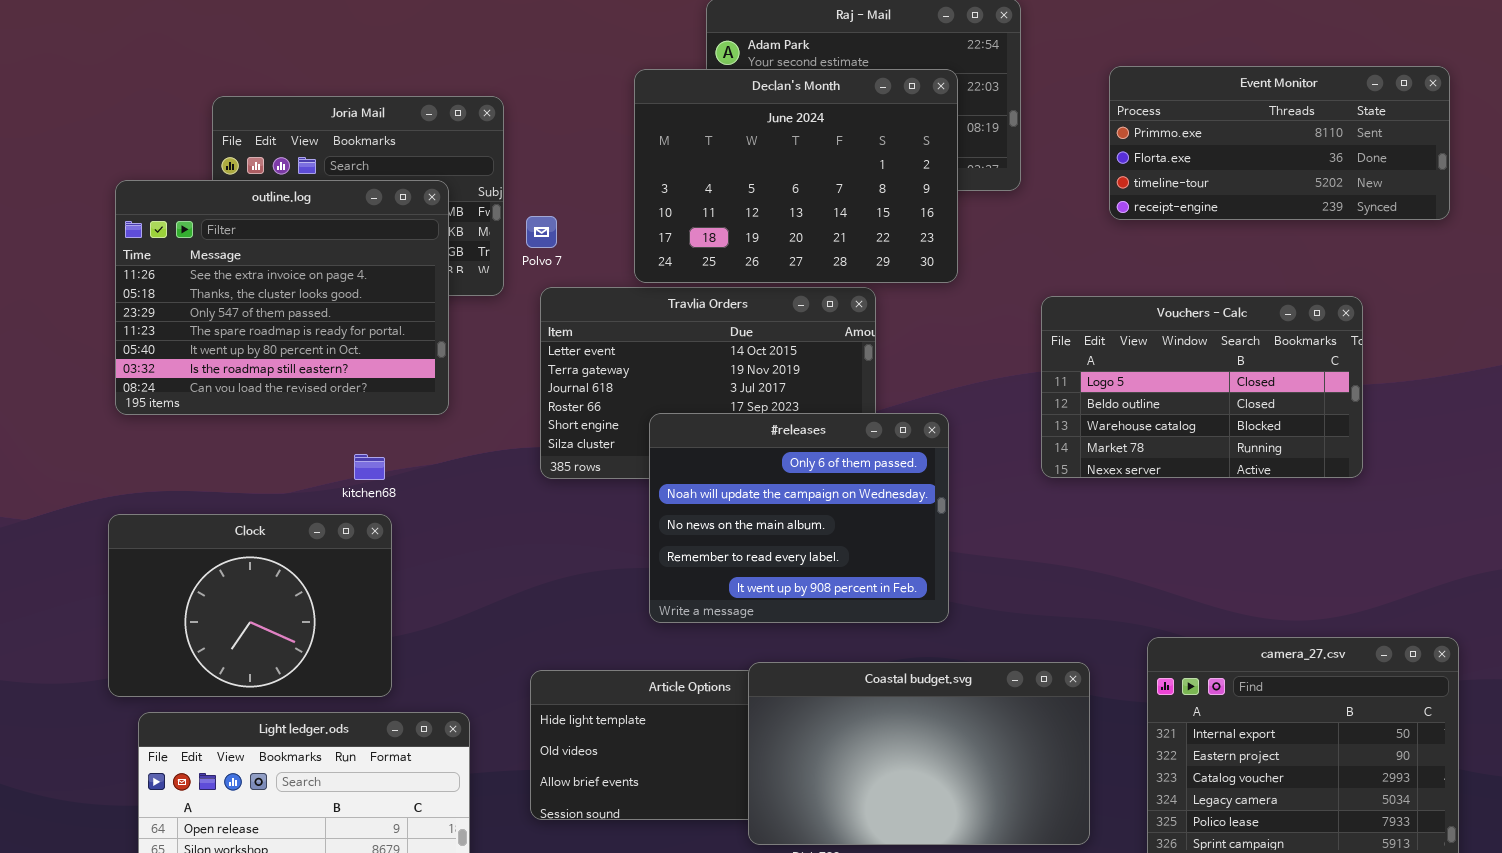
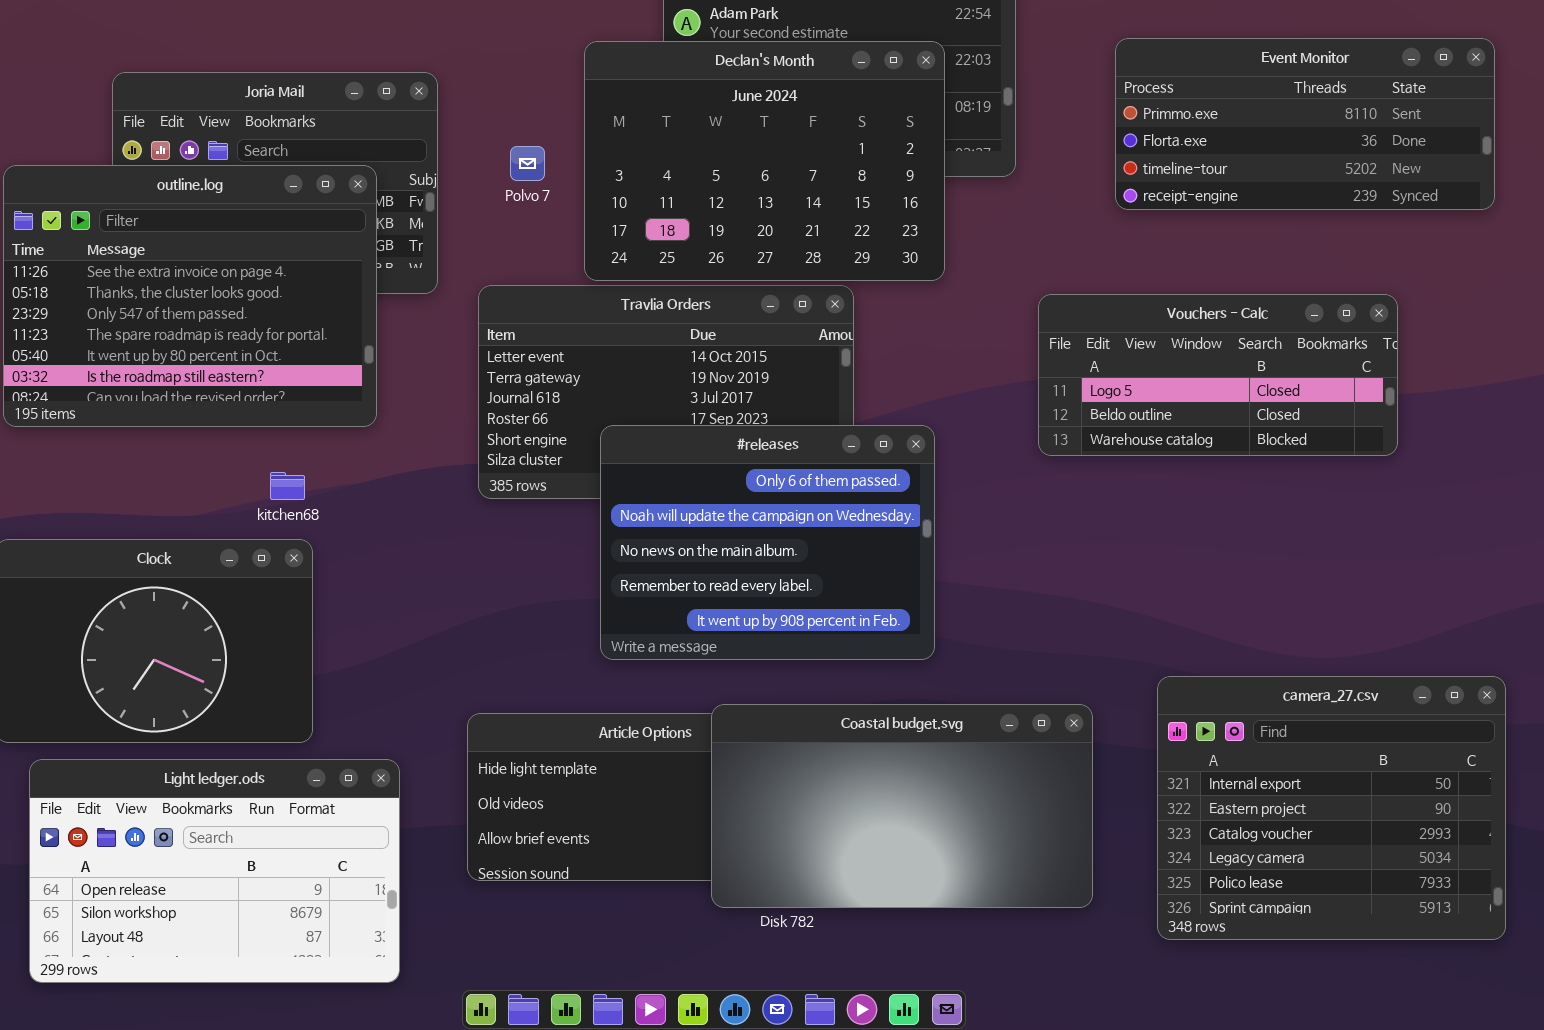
Polvo 7: [526,216,557,248] -> [510,146,545,181], moved
Vouchers - Calc: [1041,296,1363,478] -> [1038,294,1398,456], resized

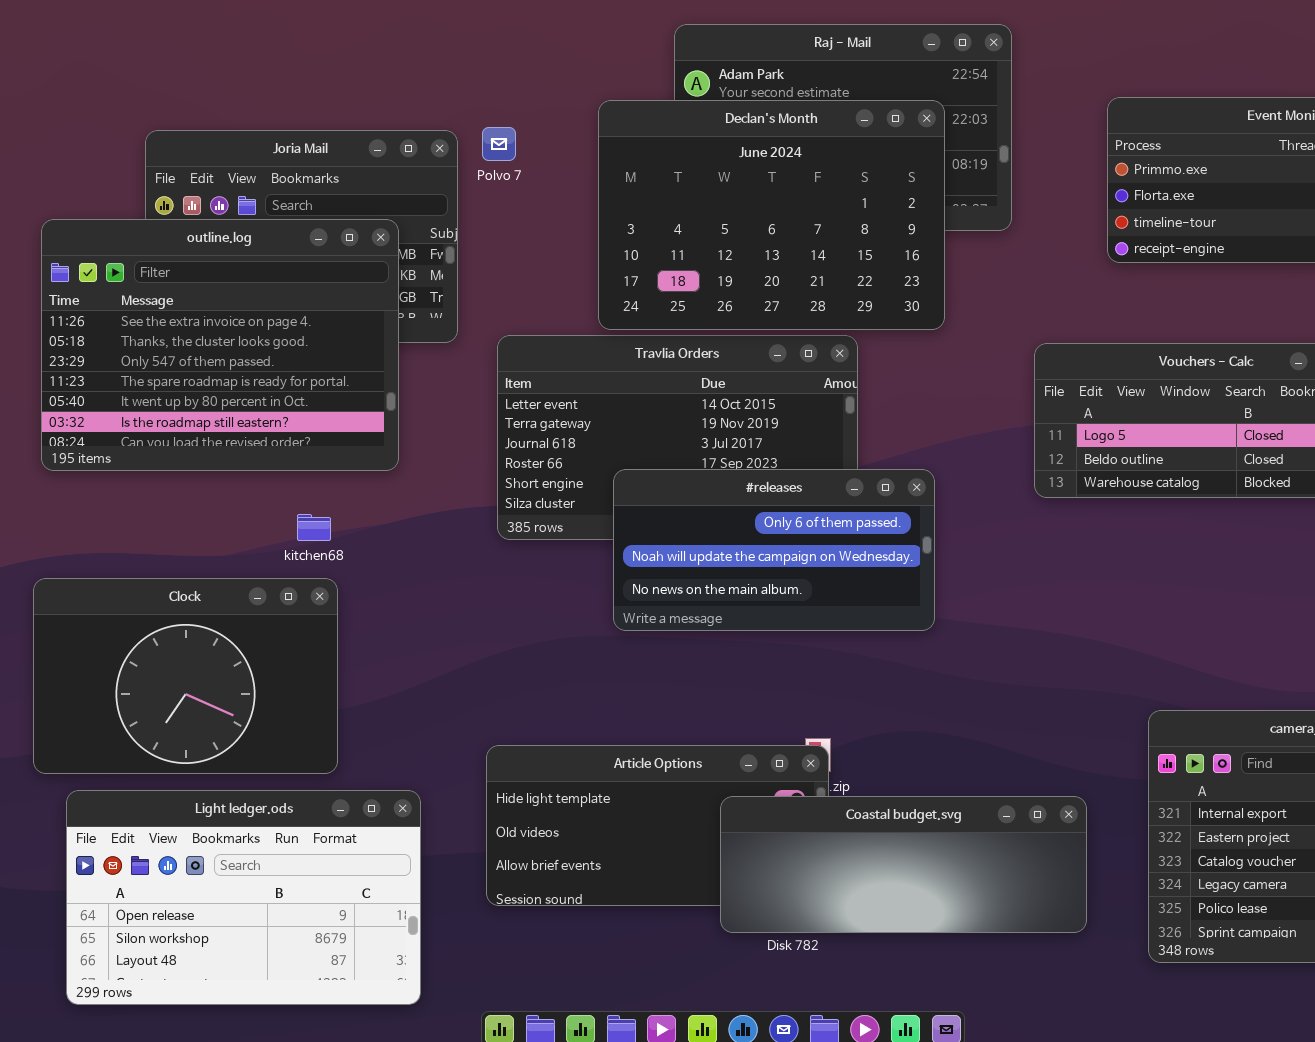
Polvo 7: [510,146,545,181] -> [482,127,516,161], moved
#releases: [600,425,935,660] -> [613,469,935,631], resized
Coastal budget.svg: [711,704,1093,908] -> [720,796,1087,933], resized

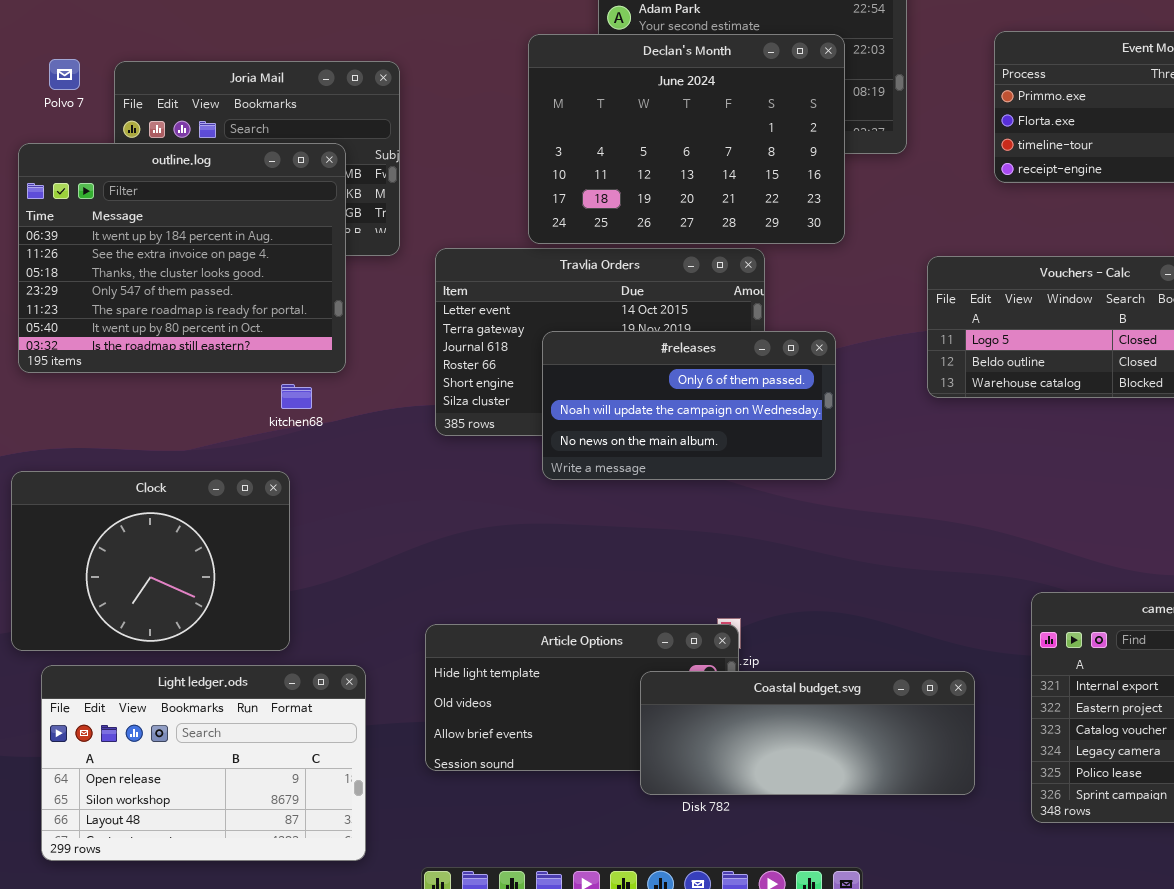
Polvo 7: [482,127,516,161] -> [49,59,80,90], moved
outline.log: [41,219,399,471] -> [18,143,346,373], scrolled up 1 row
#releases: [613,469,935,631] -> [542,331,836,480], moved
kitchen68: [297,514,331,541] -> [281,384,312,409], moved

